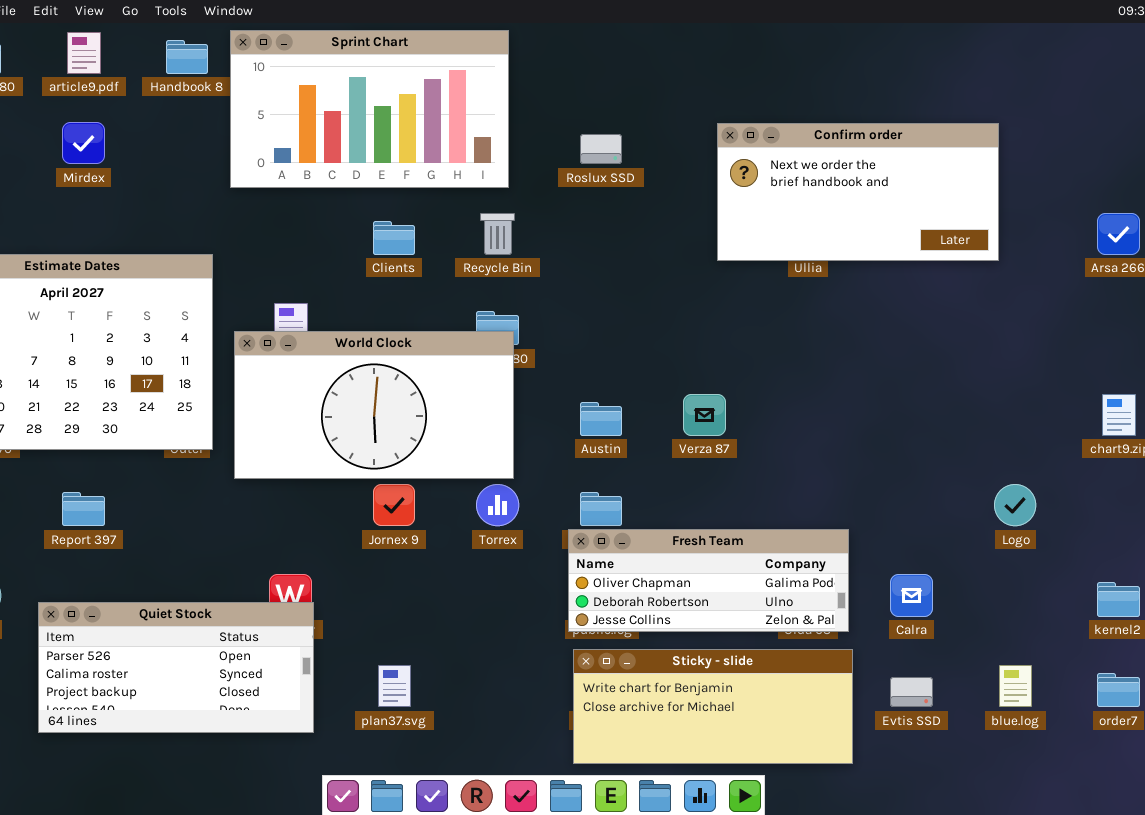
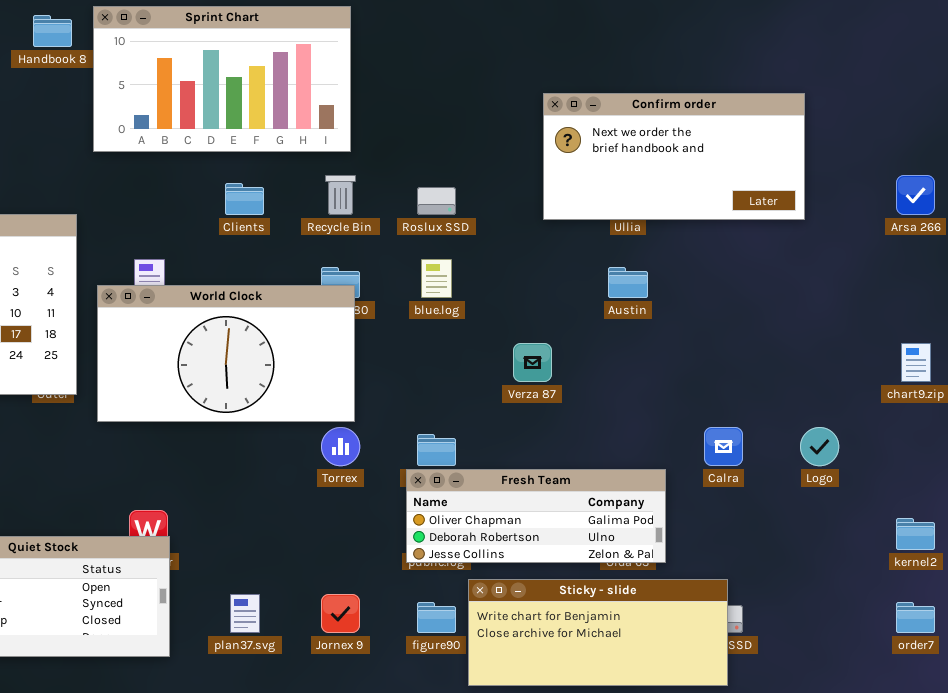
Roslux SSD: [580,134,622,164] -> [417,187,456,215], moved
Austin: [580,402,622,436] -> [608,267,648,298], moved
Jornex 9: [373,484,415,526] -> [321,594,360,633], moved
Calra: [890,574,933,617] -> [704,427,743,466], moved
Sticky - slide: [573,649,853,764] -> [468,579,728,686], moved
blue.log: [999,665,1032,707] -> [421,259,452,298], moved

